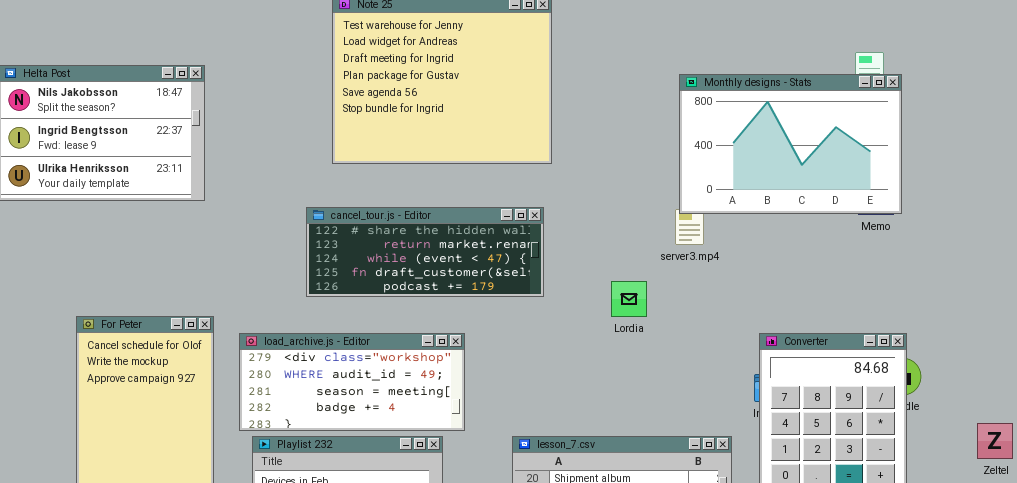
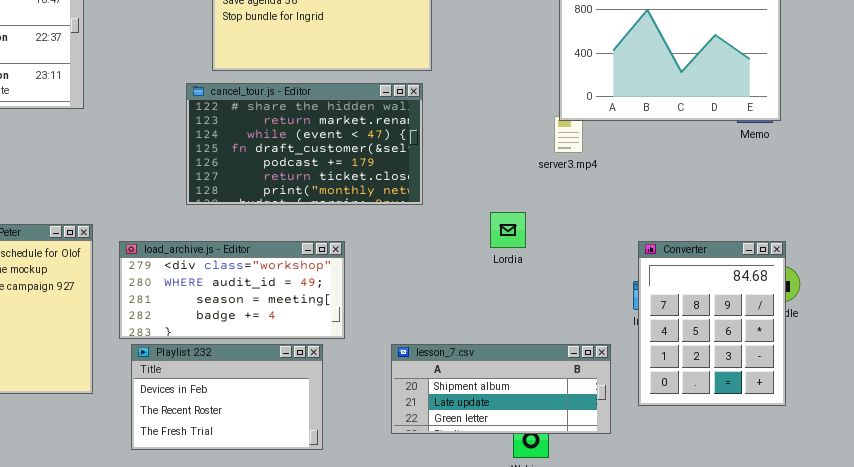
cancel_tour.js - Editor: [306,207,544,297] -> [186,83,423,205], resized
Lordia: [611,281,647,317] -> [490,212,526,248], moved

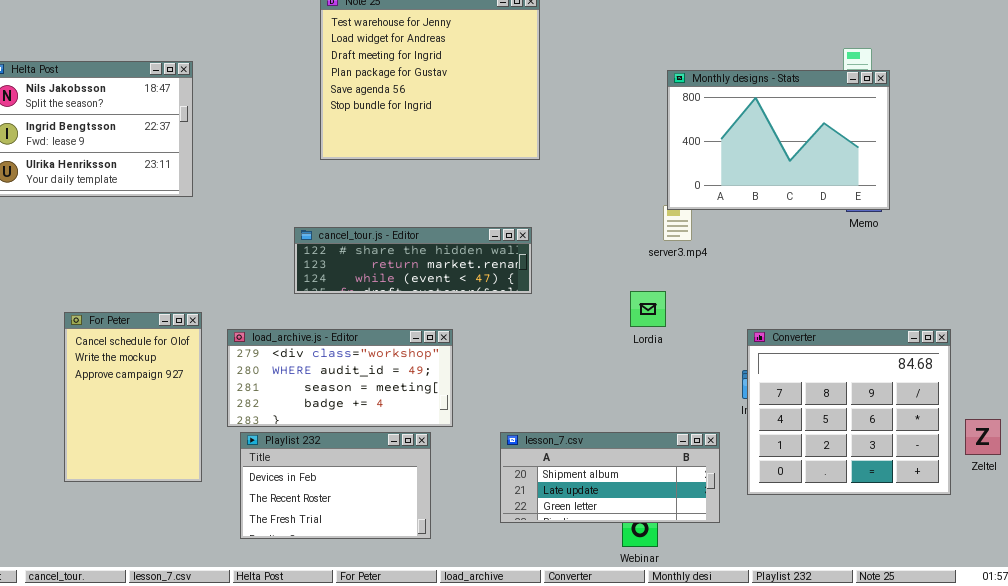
cancel_tour.js - Editor: [186,83,423,205] -> [294,227,532,294], resized
Lordia: [490,212,526,248] -> [630,291,666,327], moved
Converter: [638,241,786,406] -> [747,329,951,495], resized

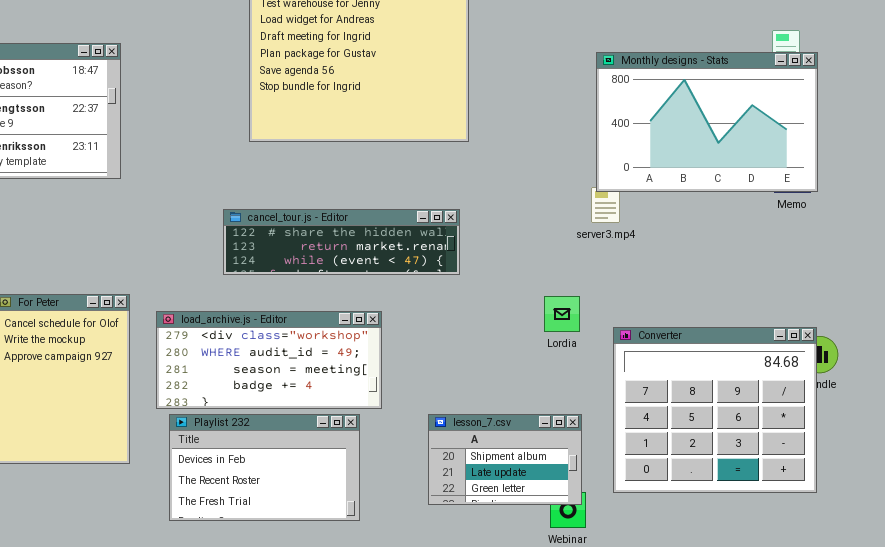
Lordia: [630,291,666,327] -> [544,296,580,332], moved
Converter: [747,329,951,495] -> [613,327,817,493], moved
lesson_7.csv: [500,432,720,523] -> [428,414,582,505], resized

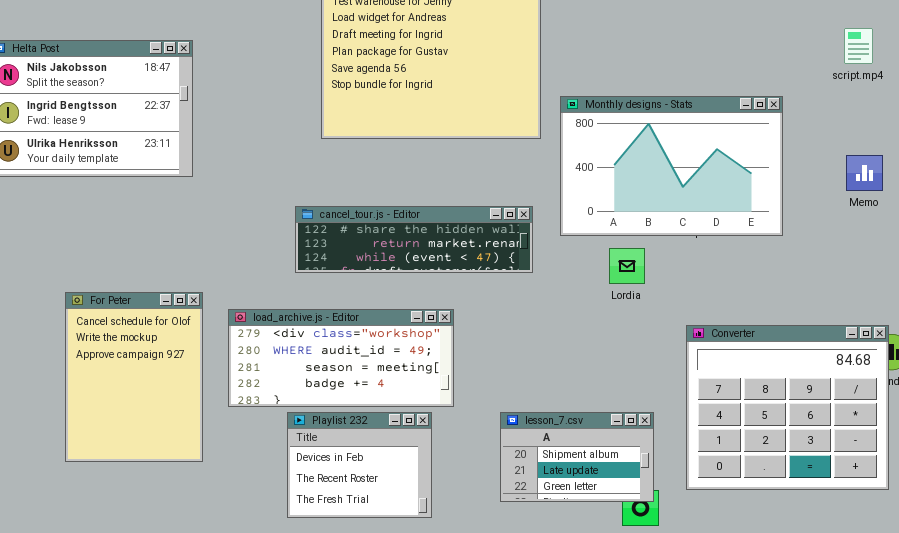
Monthly designs - Stats: [596,52,818,192] -> [560,96,783,236], moved
Lordia: [544,296,580,332] -> [609,248,645,284], moved
Playlist 232: [169,414,360,521] -> [287,412,432,518], resized

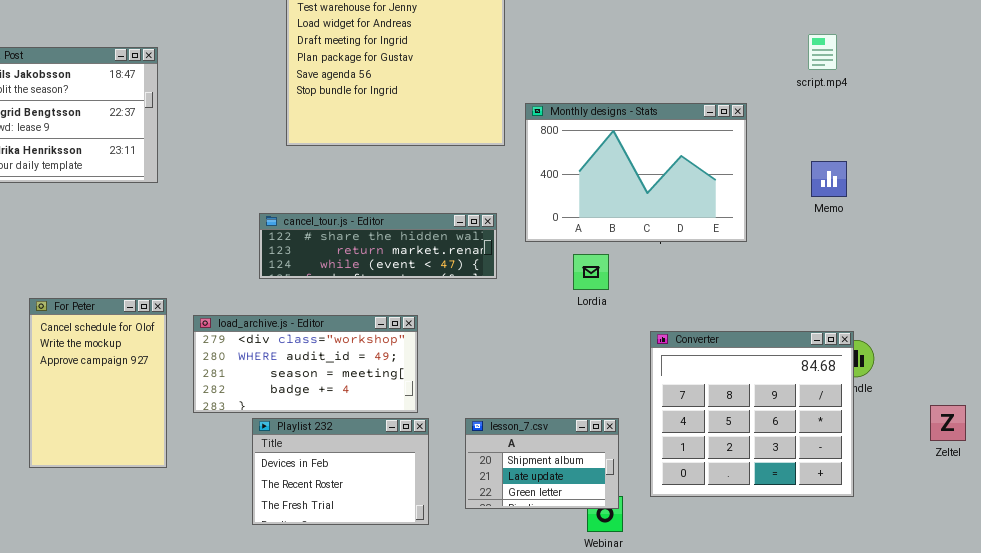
Playlist 232: [287,412,432,518] -> [252,418,429,525], resized

